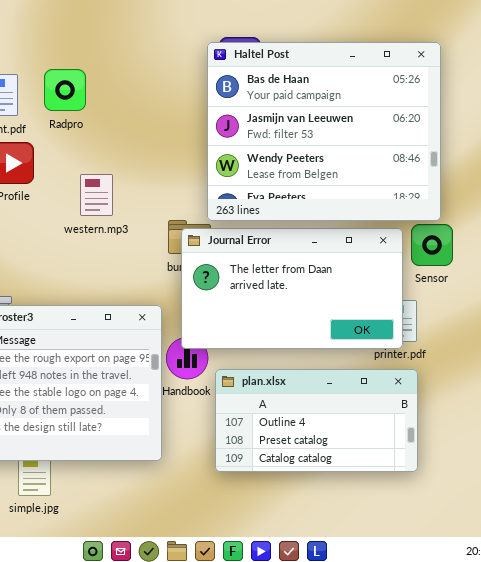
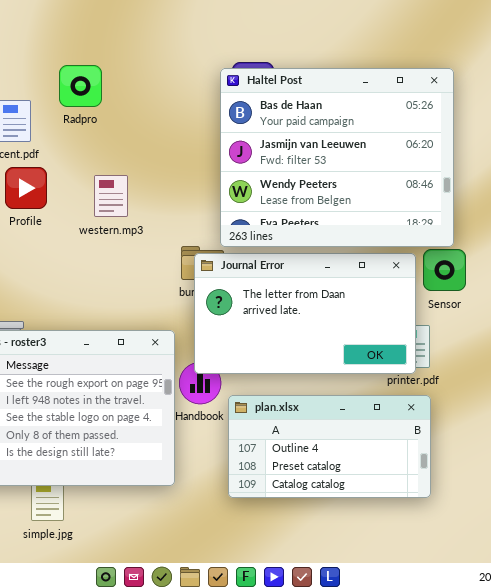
Radpro: [44,69,86,111] -> [59,65,102,107], moved
western.mp3: [80,174,113,216] -> [94,175,128,217], moved

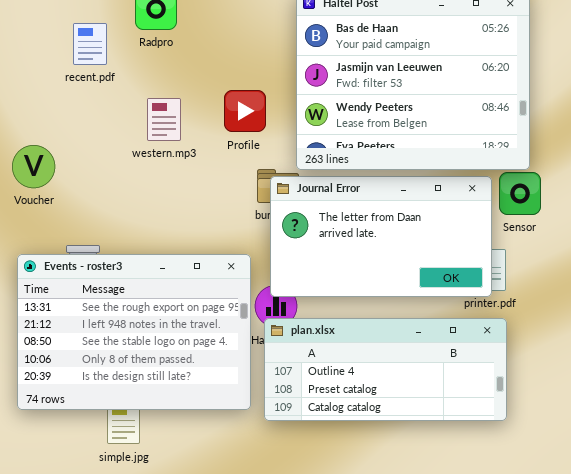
Profile: [5,167,47,209] -> [224,90,266,132], moved
western.mp3: [94,175,128,217] -> [147,98,181,141], moved
plan.xlsx: [228,395,431,498] -> [264,318,507,421], resized

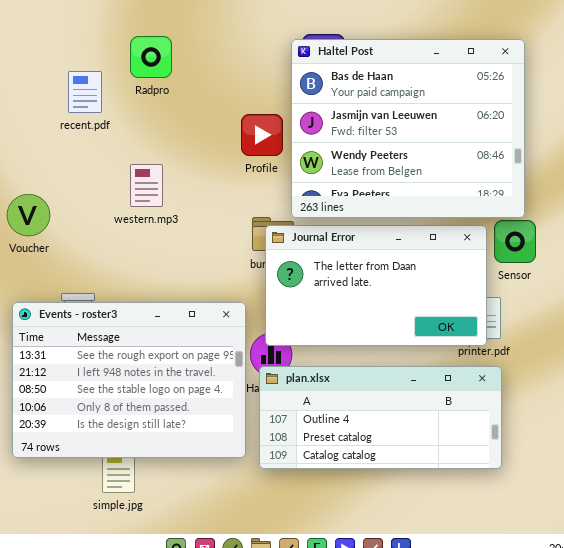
Profile: [224,90,266,132] -> [241,114,283,156], moved
western.mp3: [147,98,181,141] -> [130,164,163,207], moved

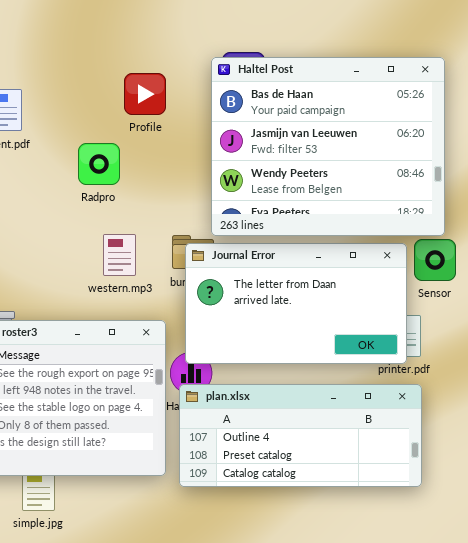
Radpro: [130,36,172,78] -> [78,143,120,185], moved
Profile: [241,114,283,156] -> [124,73,166,115], moved
western.mp3: [130,164,163,207] -> [103,234,136,276], moved

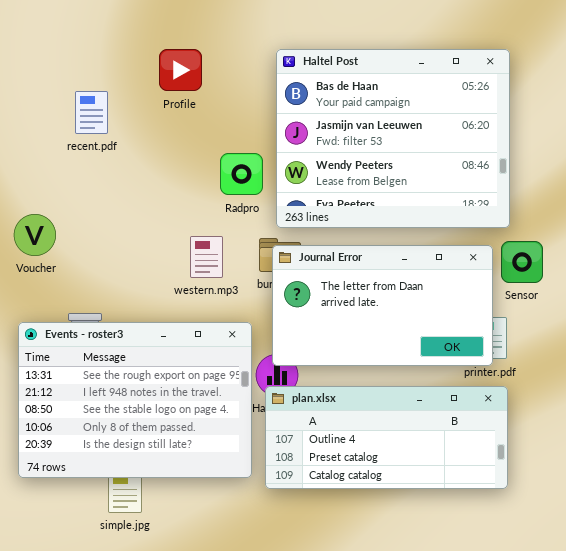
Haltel Post: [211,57,445,236] -> [276,49,510,228], moved
Profile: [124,73,166,115] -> [159,49,202,91], moved
Radpro: [78,143,120,185] -> [220,153,263,195], moved

